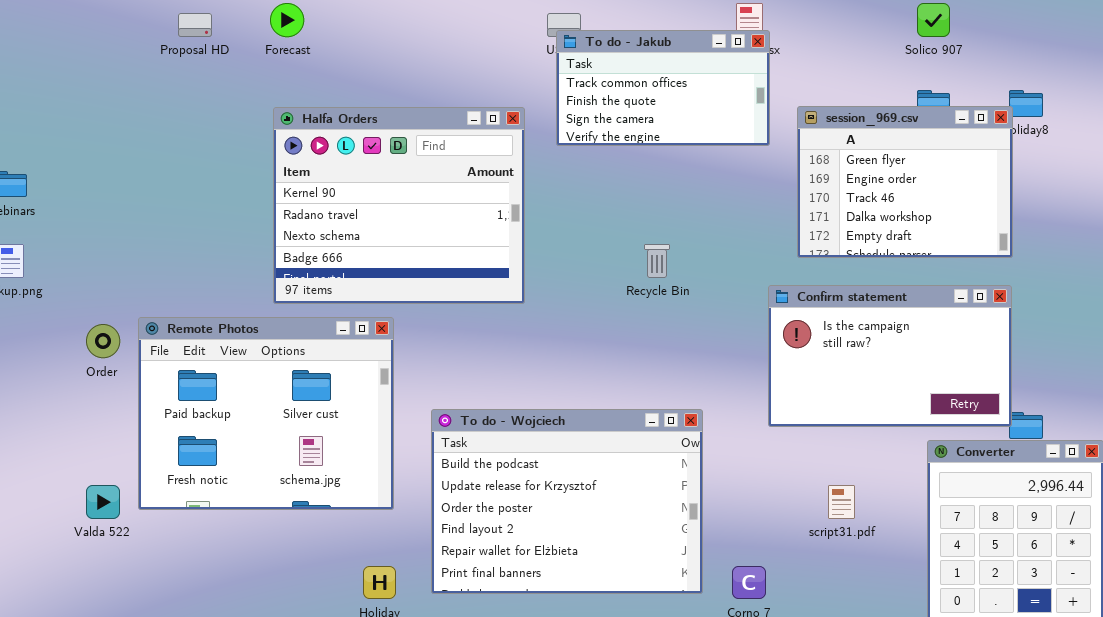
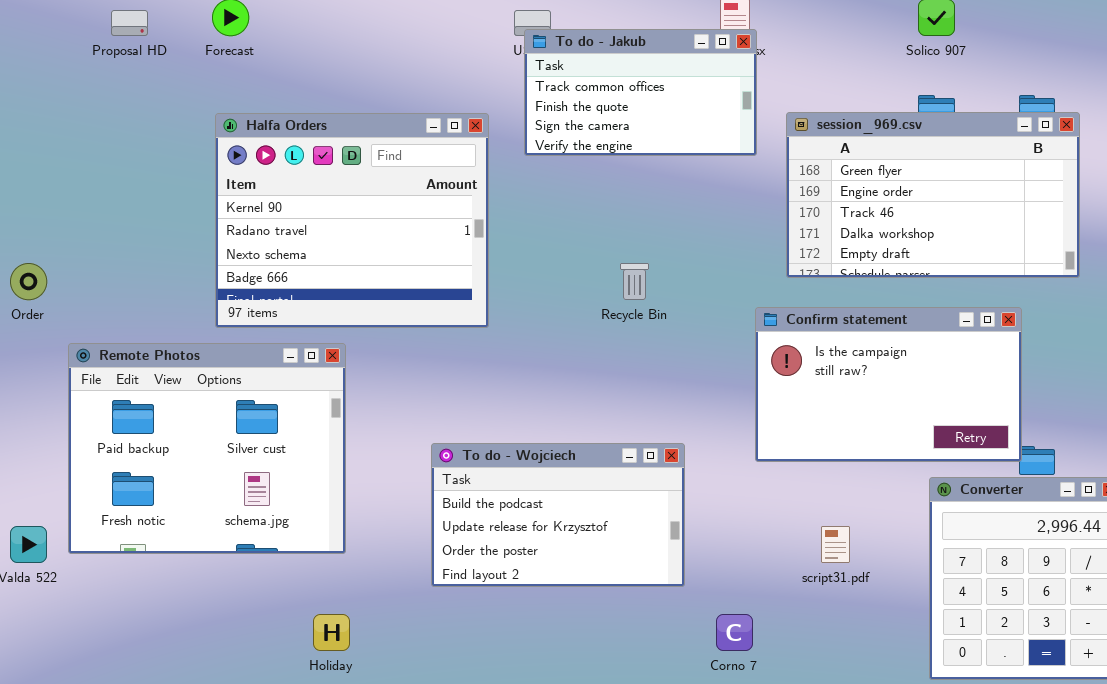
session_969.csv: [797,106,1013,258] -> [786,112,1080,278], resized
Order: [86,324,120,358] -> [10,263,47,300], moved
To do - Wojciech: [431,409,703,594] -> [431,443,685,587], resized

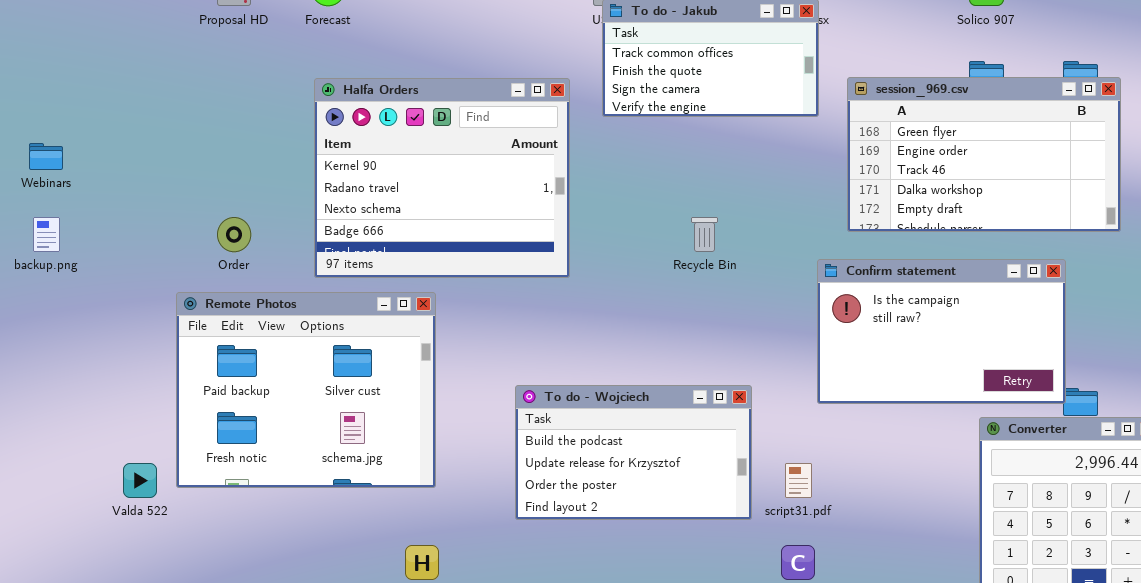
Order: [10,263,47,300] -> [217,217,251,252], moved
script31.pdf: [821,526,850,563] -> [785,463,812,498], moved

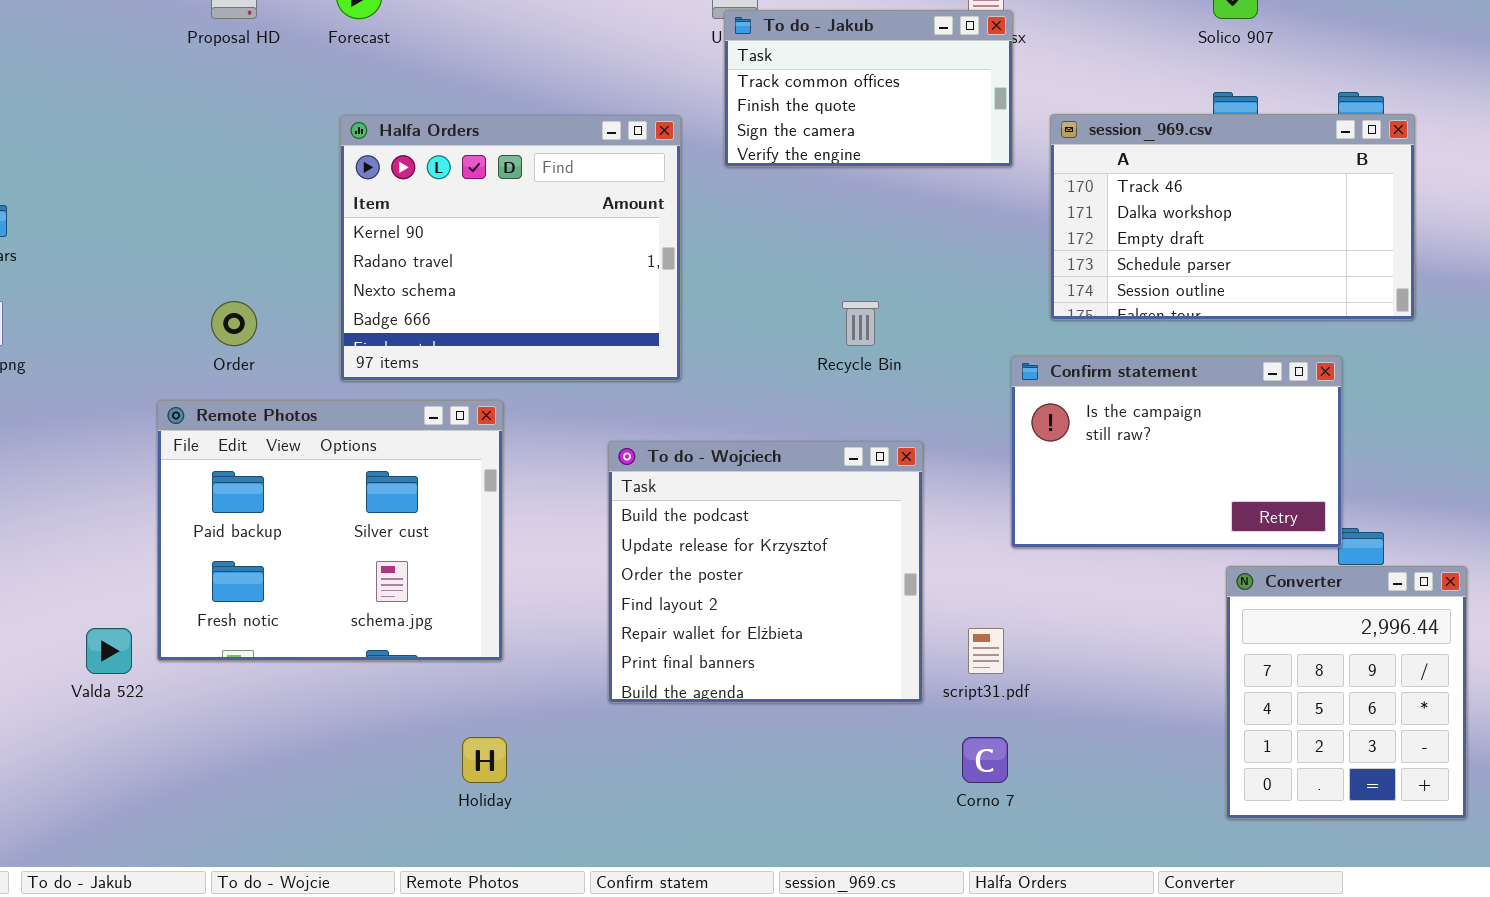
session_969.csv: [847,77,1121,232] -> [1050,114,1415,320], scrolled down 2 rows
To do - Wojciech: [515,385,752,520] -> [608,441,923,703], resized

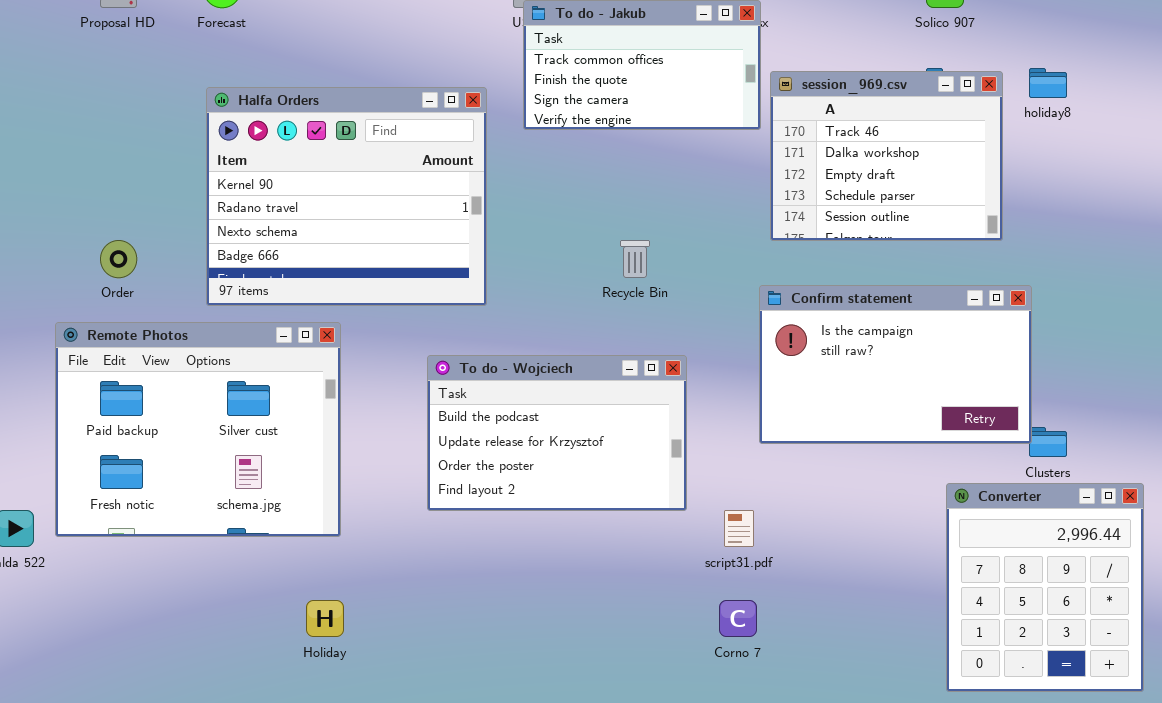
session_969.csv: [1050,114,1415,320] -> [770,71,1003,241], moved, resized
To do - Wojciech: [608,441,923,703] -> [427,355,687,511], resized
Converter: [1226,566,1467,819] -> [946,483,1144,692], moved

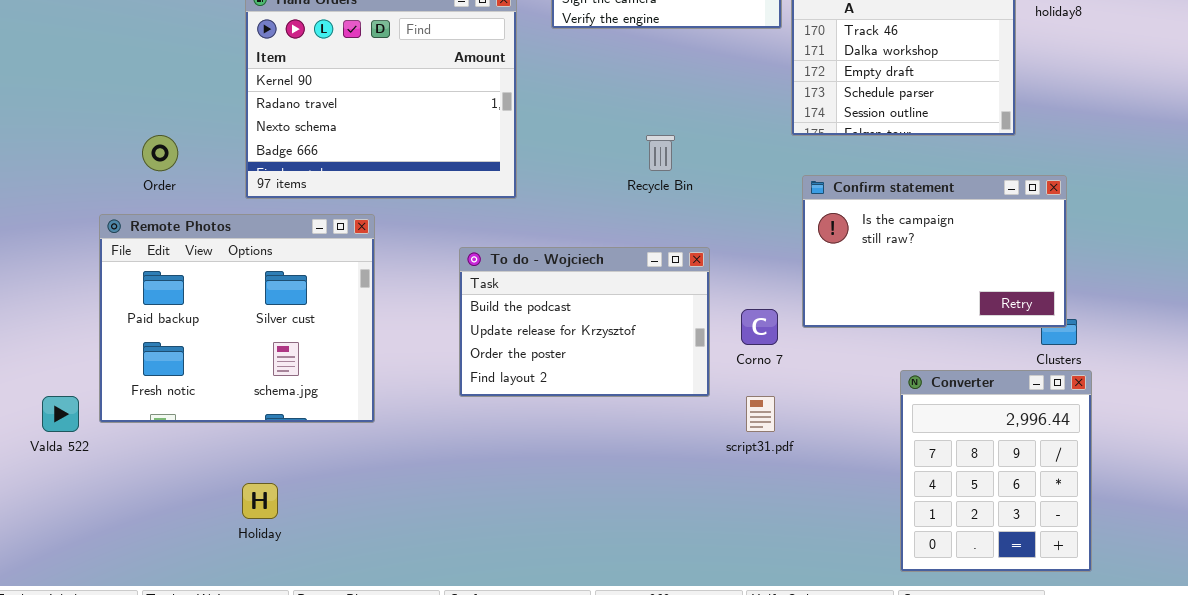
Confirm statement: [759,285,1032,444] -> [802,175,1067,328], moved
Converter: [946,483,1144,692] -> [900,370,1092,572], moved
Holiday: [306,600,344,637] -> [242,483,278,519], moved
Corno 7: [719,600,757,637] -> [741,309,778,345], moved

